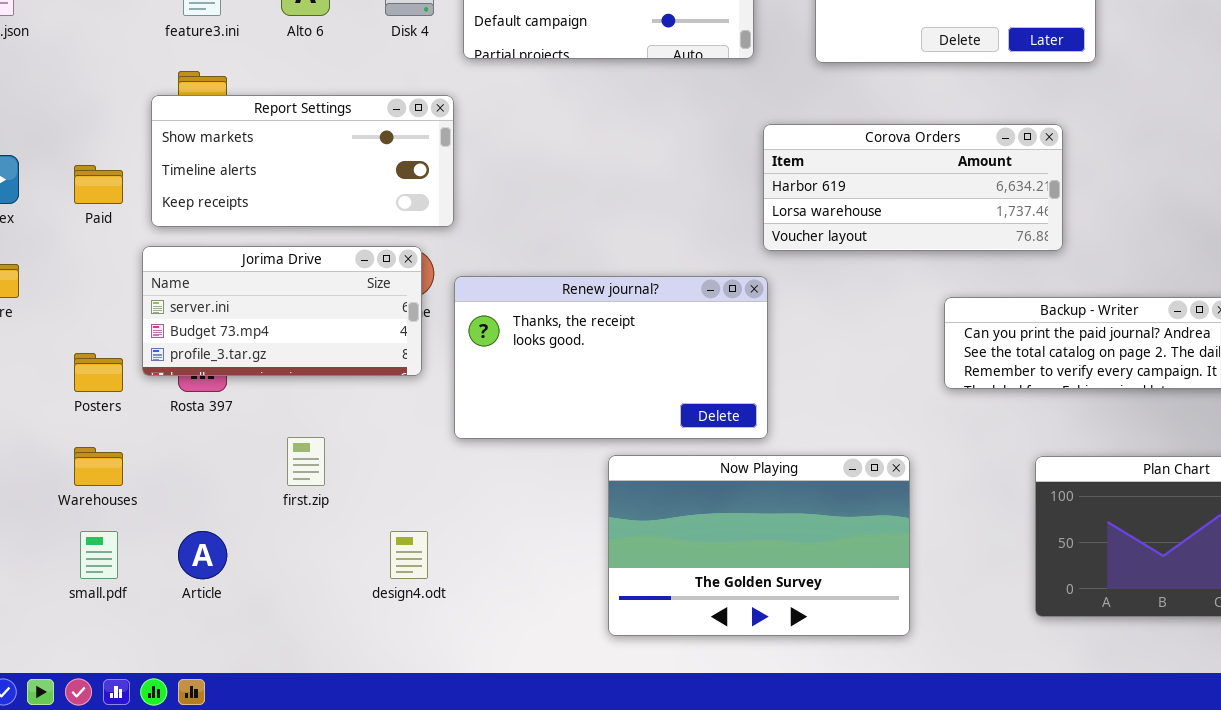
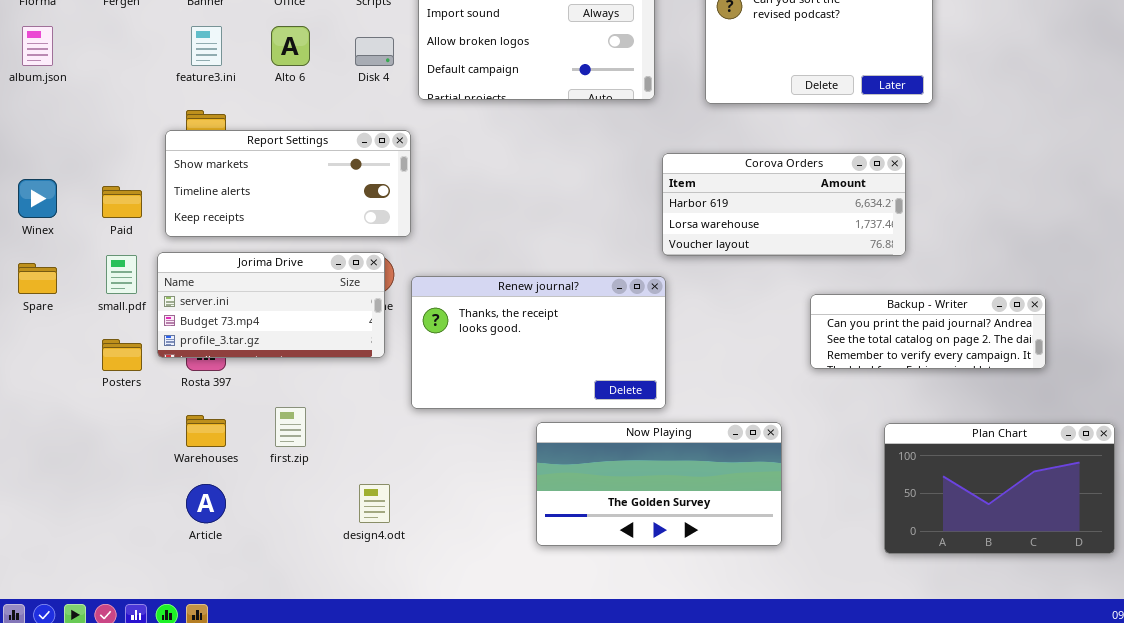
Warehouses: [74,447,123,486] -> [186,415,226,447], moved
Now Playing: [608,455,910,636] -> [536,422,782,546], resized
small.pdf: [80,531,118,579] -> [106,255,137,294], moved

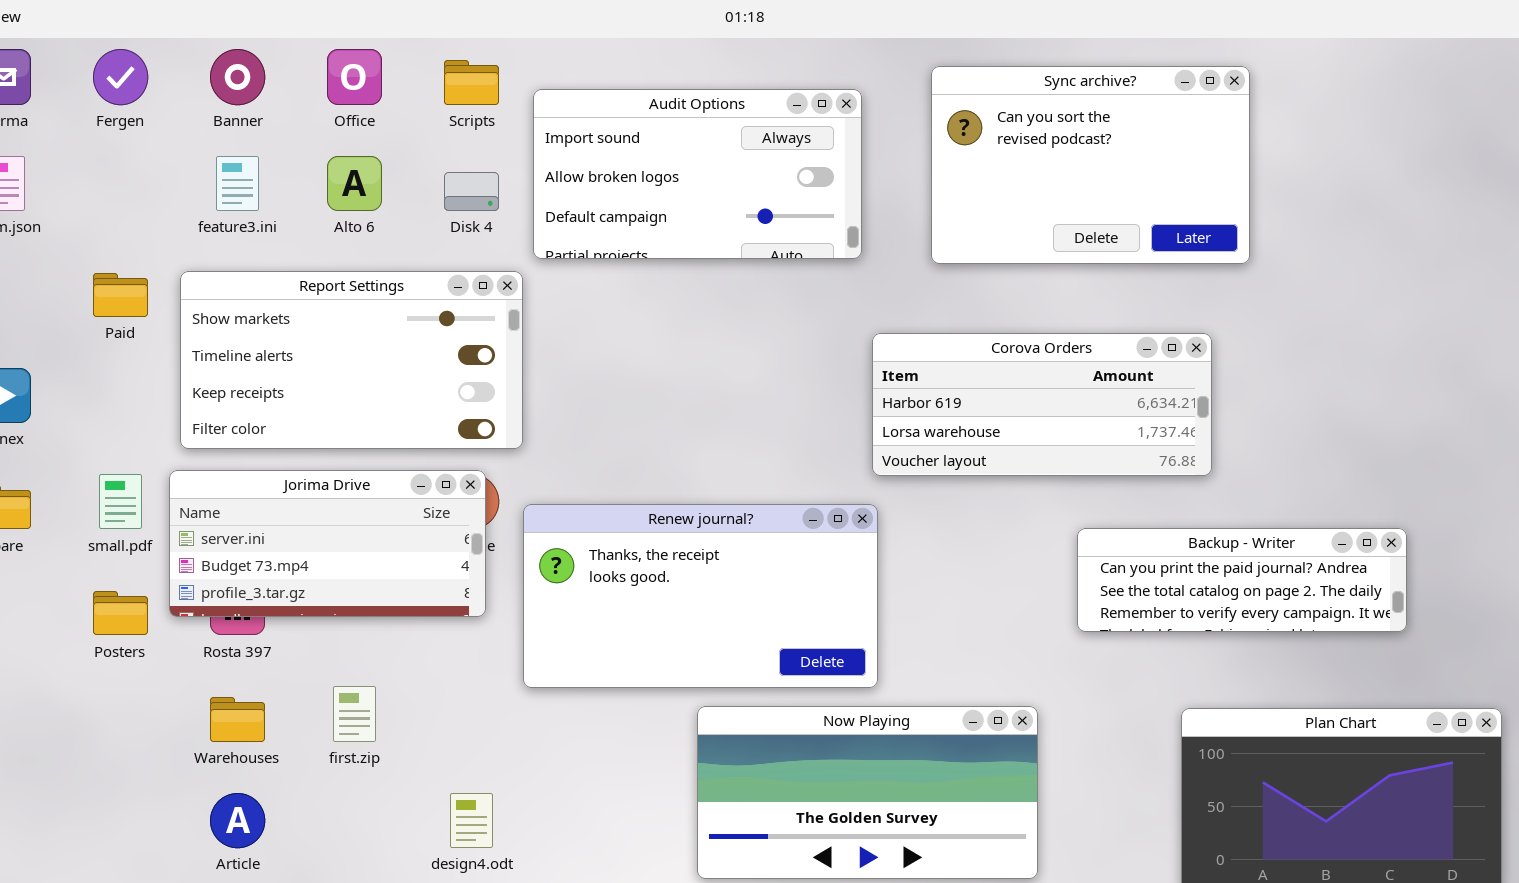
Report Settings: [165,130,411,237] -> [180,271,523,449], resized
Paid: [102,186,142,218] -> [93,273,148,317], moved

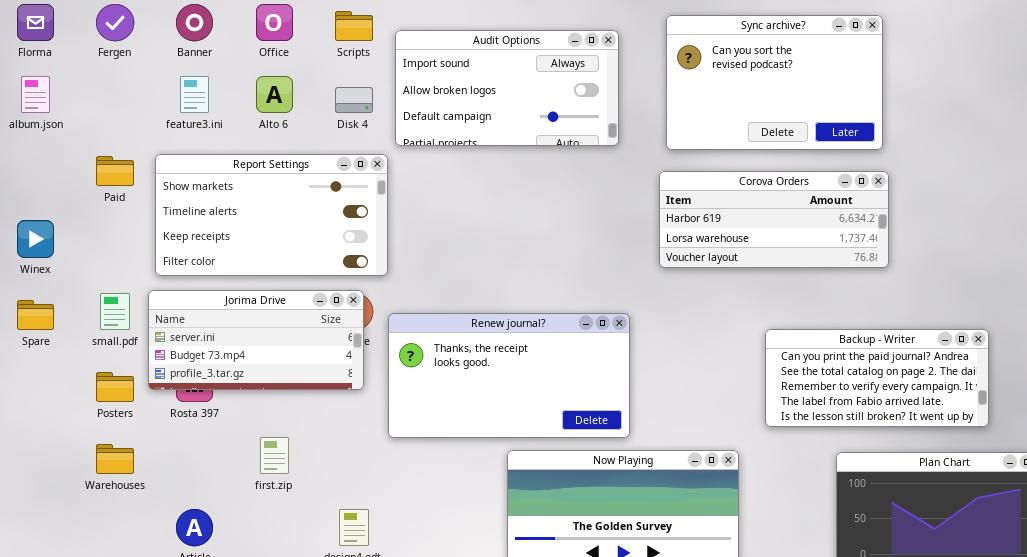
Corova Orders: [872,333,1212,476] -> [659,171,889,268], moved
Backup - Writer: [1077,528,1407,632] -> [765,329,989,427], resized
Warehouses: [210,697,265,742] -> [96,444,134,474], moved

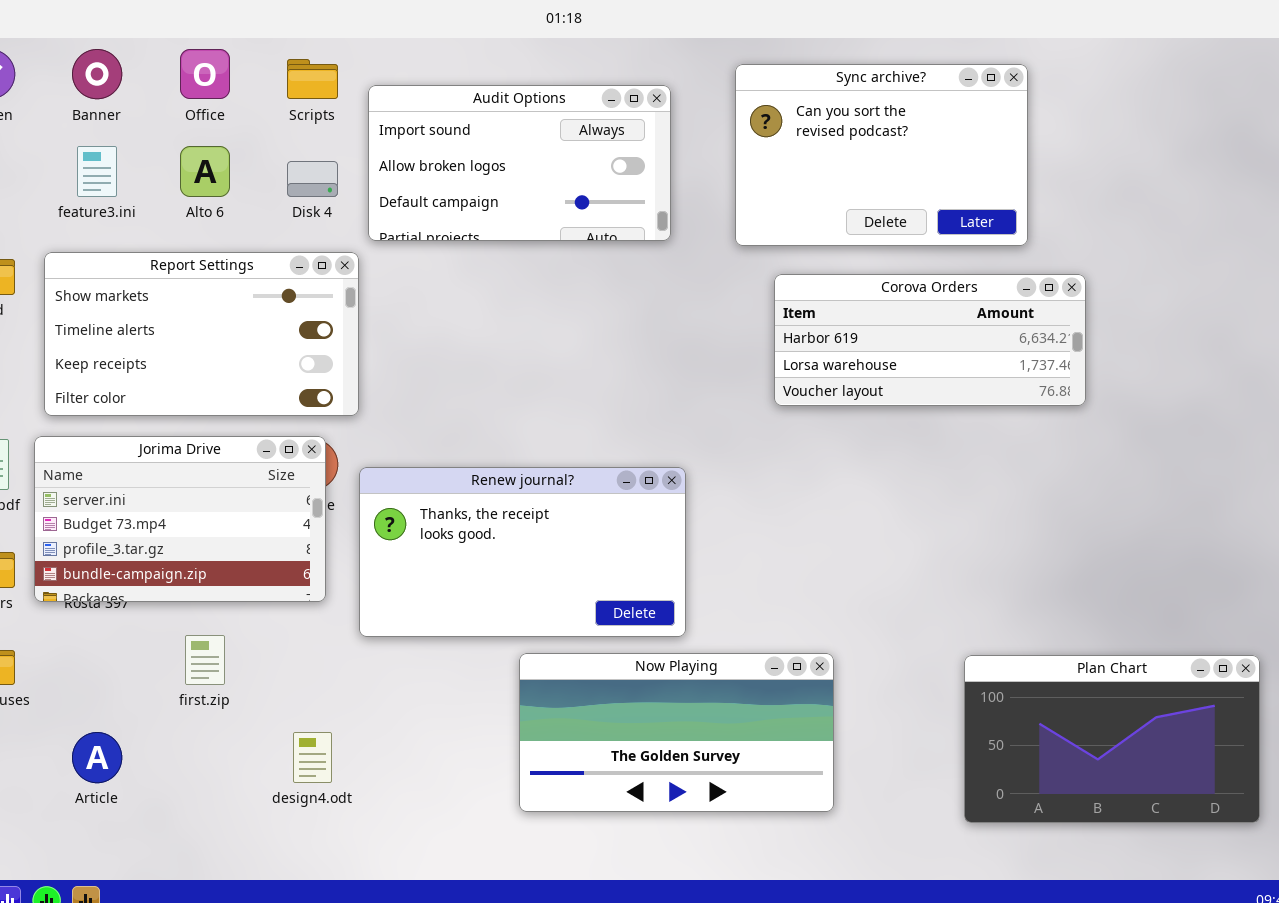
Corova Orders: [659,171,889,268] -> [774,274,1086,406], moved
Jorima Drive: [148,290,364,390] -> [34,436,326,602], resized
Backup - Writer: [765,329,989,427] -> none, closed

